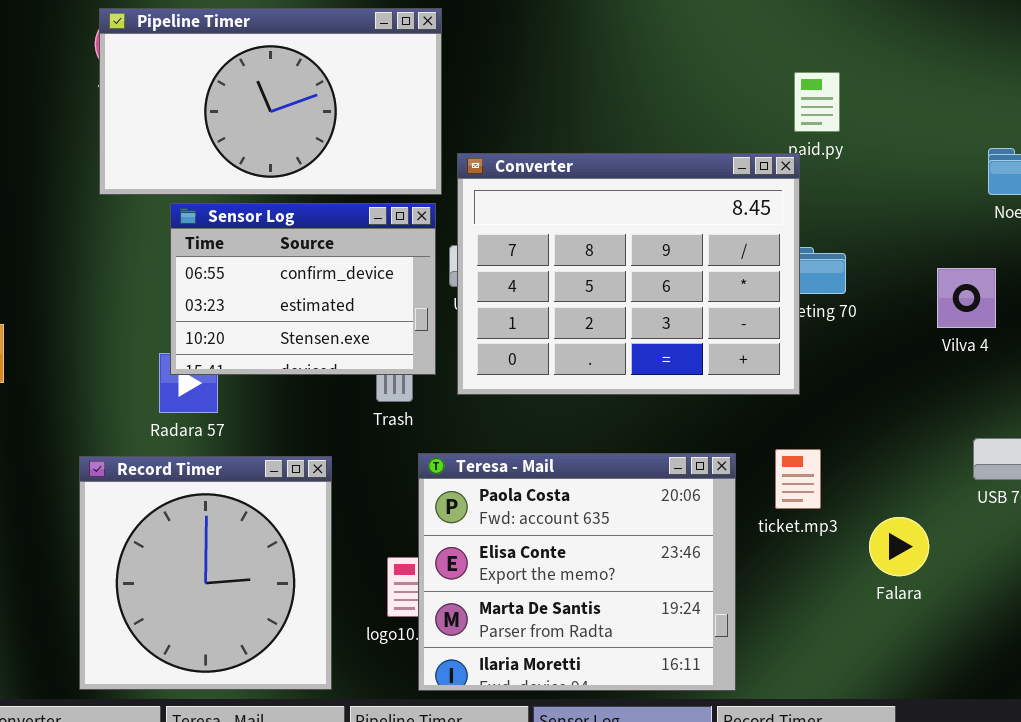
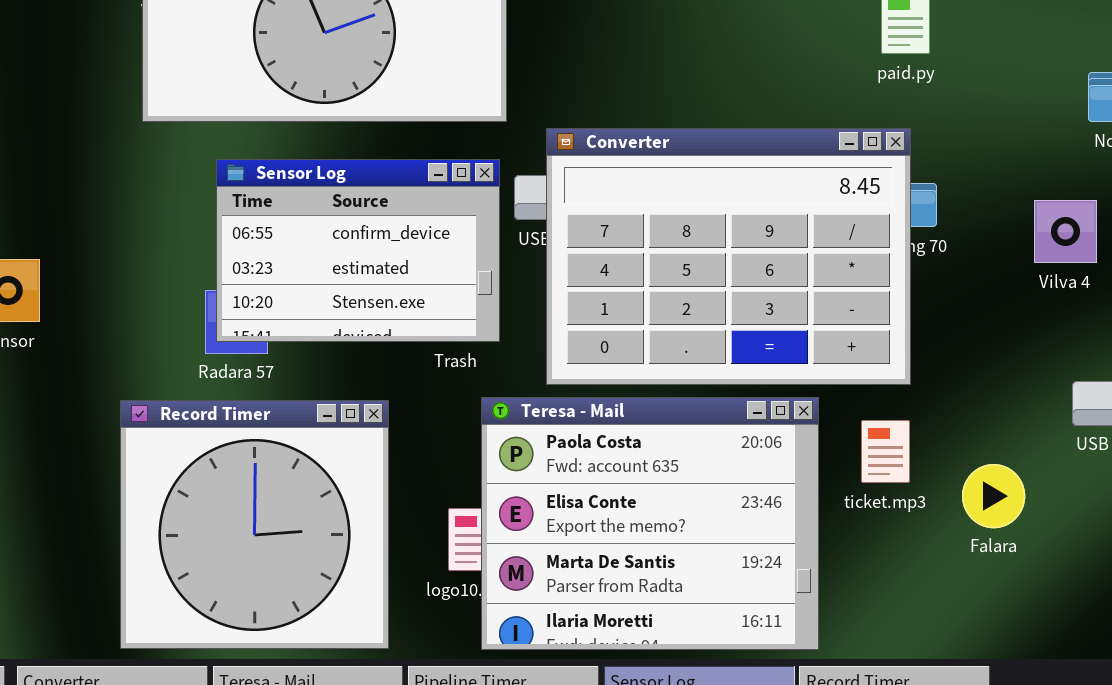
Converter: [457,153,800,395] -> [546,128,911,385], moved
Sensor Log: [170,203,436,375] -> [216,159,500,342], moved
ticket.mp3: [775,449,821,509] -> [861,420,910,483], moved

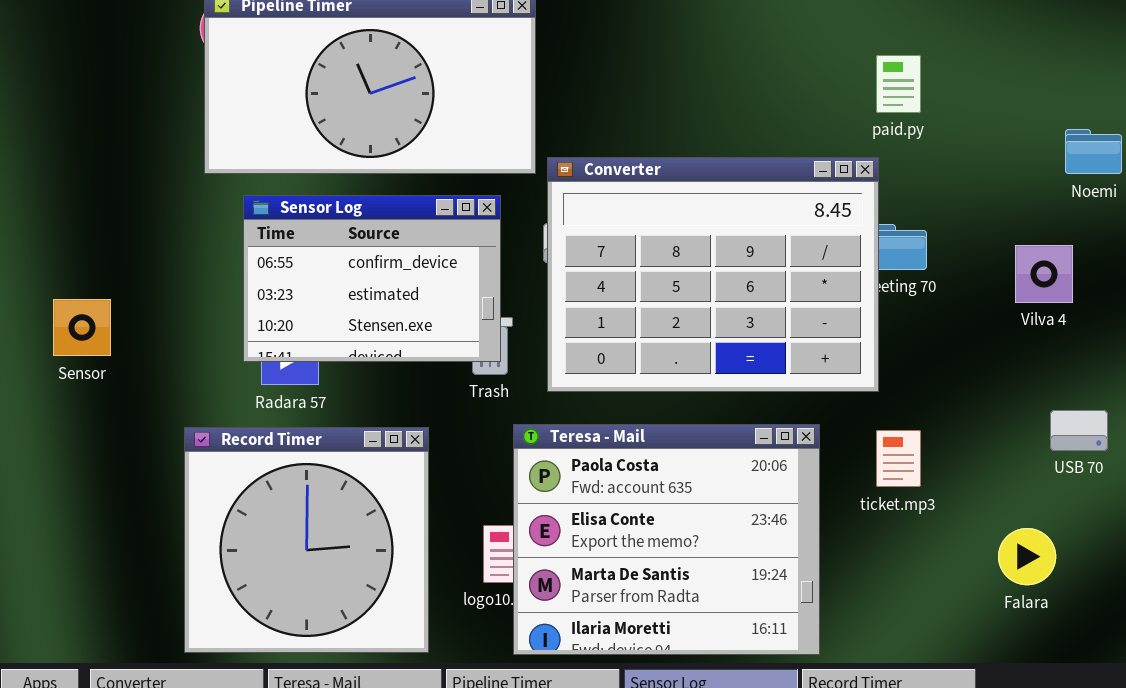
Converter: [546,128,911,385] -> [547,157,879,392], moved
Sensor Log: [216,159,500,342] -> [243,195,501,362], moved
ticket.mp3: [861,420,910,483] -> [876,430,921,487], moved
Falara: [962,464,1025,528] -> [998,528,1056,585], moved

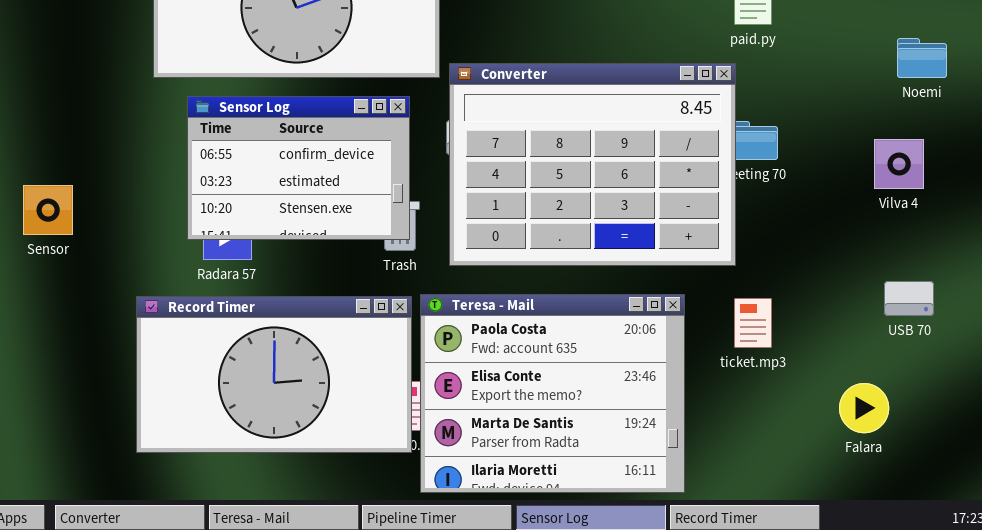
Vilva 4: [1015,245,1073,303] -> [874,139,924,189], moved
Record Timer: [184,427,429,653] -> [136,296,412,453], resized

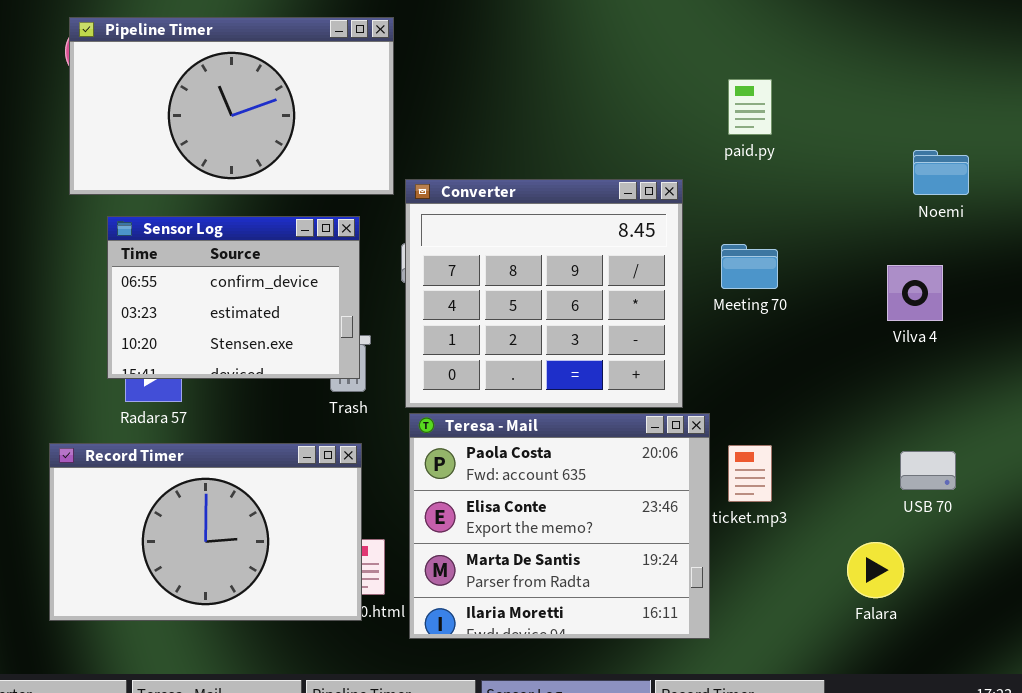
Converter: [449,63,736,266] -> [405,179,683,408], resized
USB 70: [884,281,934,316] -> [900,451,956,490], moved
Teresa - Mail: [420,294,685,493] -> [409,413,710,639], moved

